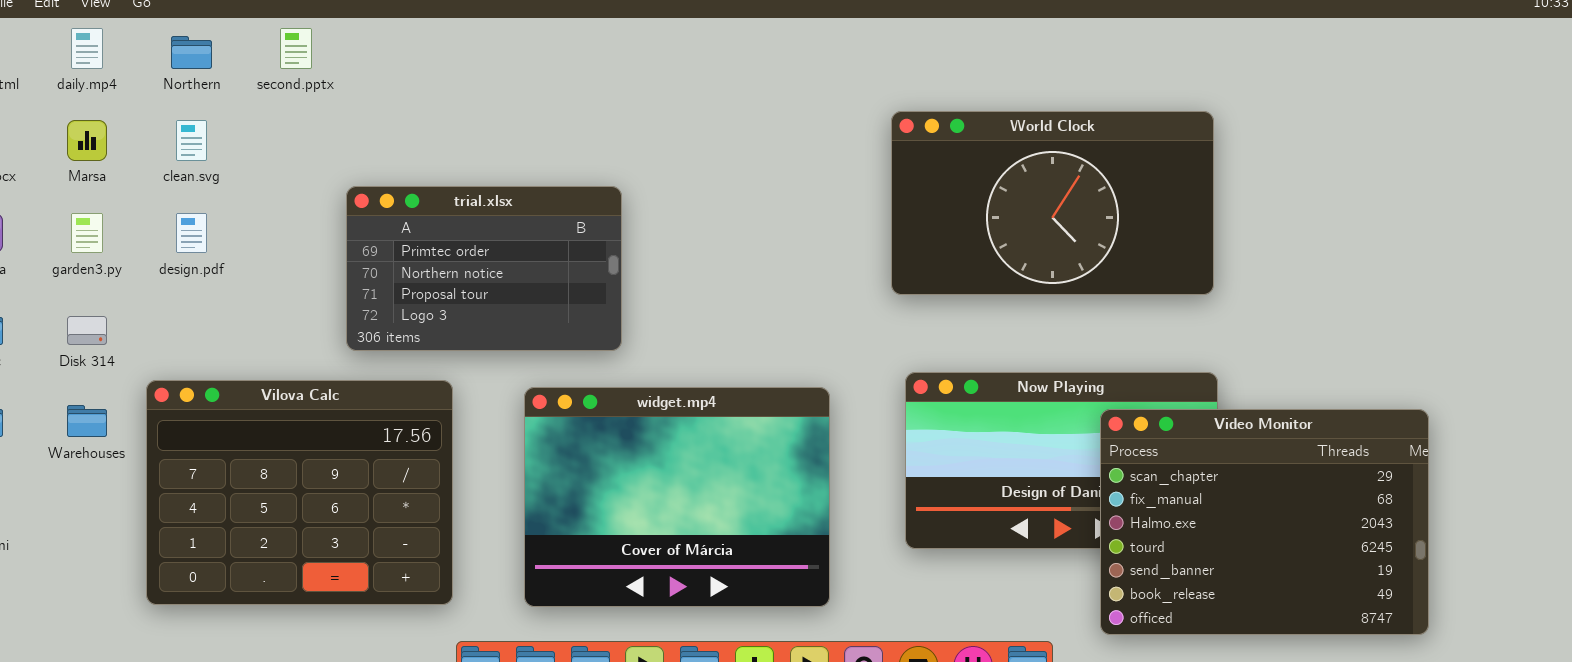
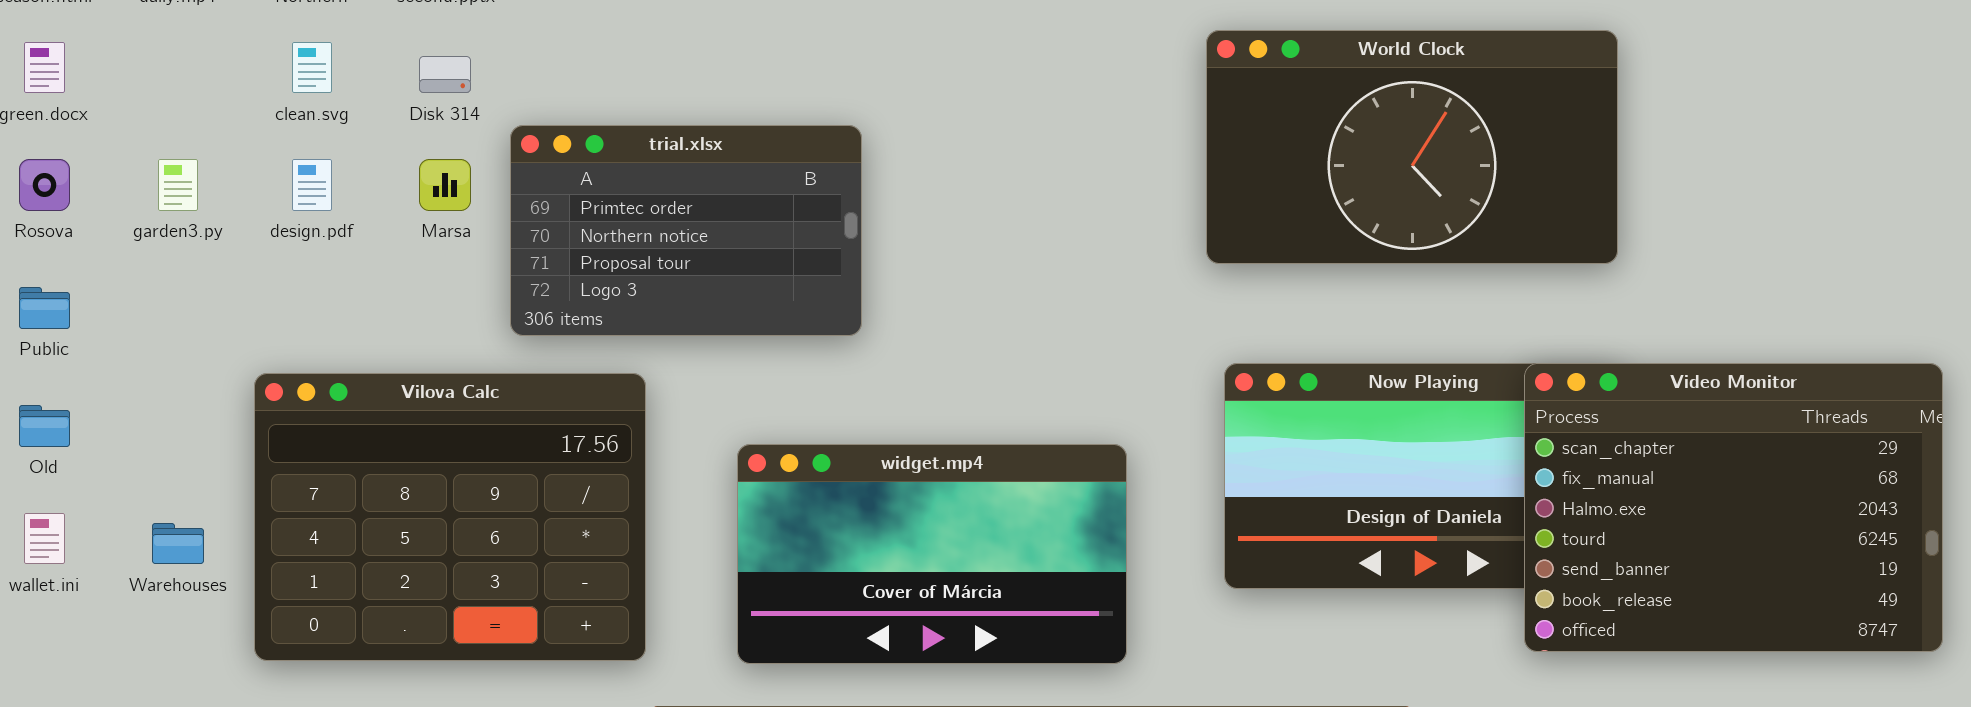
Marsa: [67,120,107,161] -> [419,159,471,211], moved
Disk 314: [67,316,107,345] -> [419,56,471,93], moved
widget.mp4: [524,387,830,607] -> [737,444,1127,664], resized
Warehouses: [67,405,107,437] -> [152,523,204,564], moved
Video Monitor: [1100,409,1429,635] -> [1524,363,1943,652], moved

